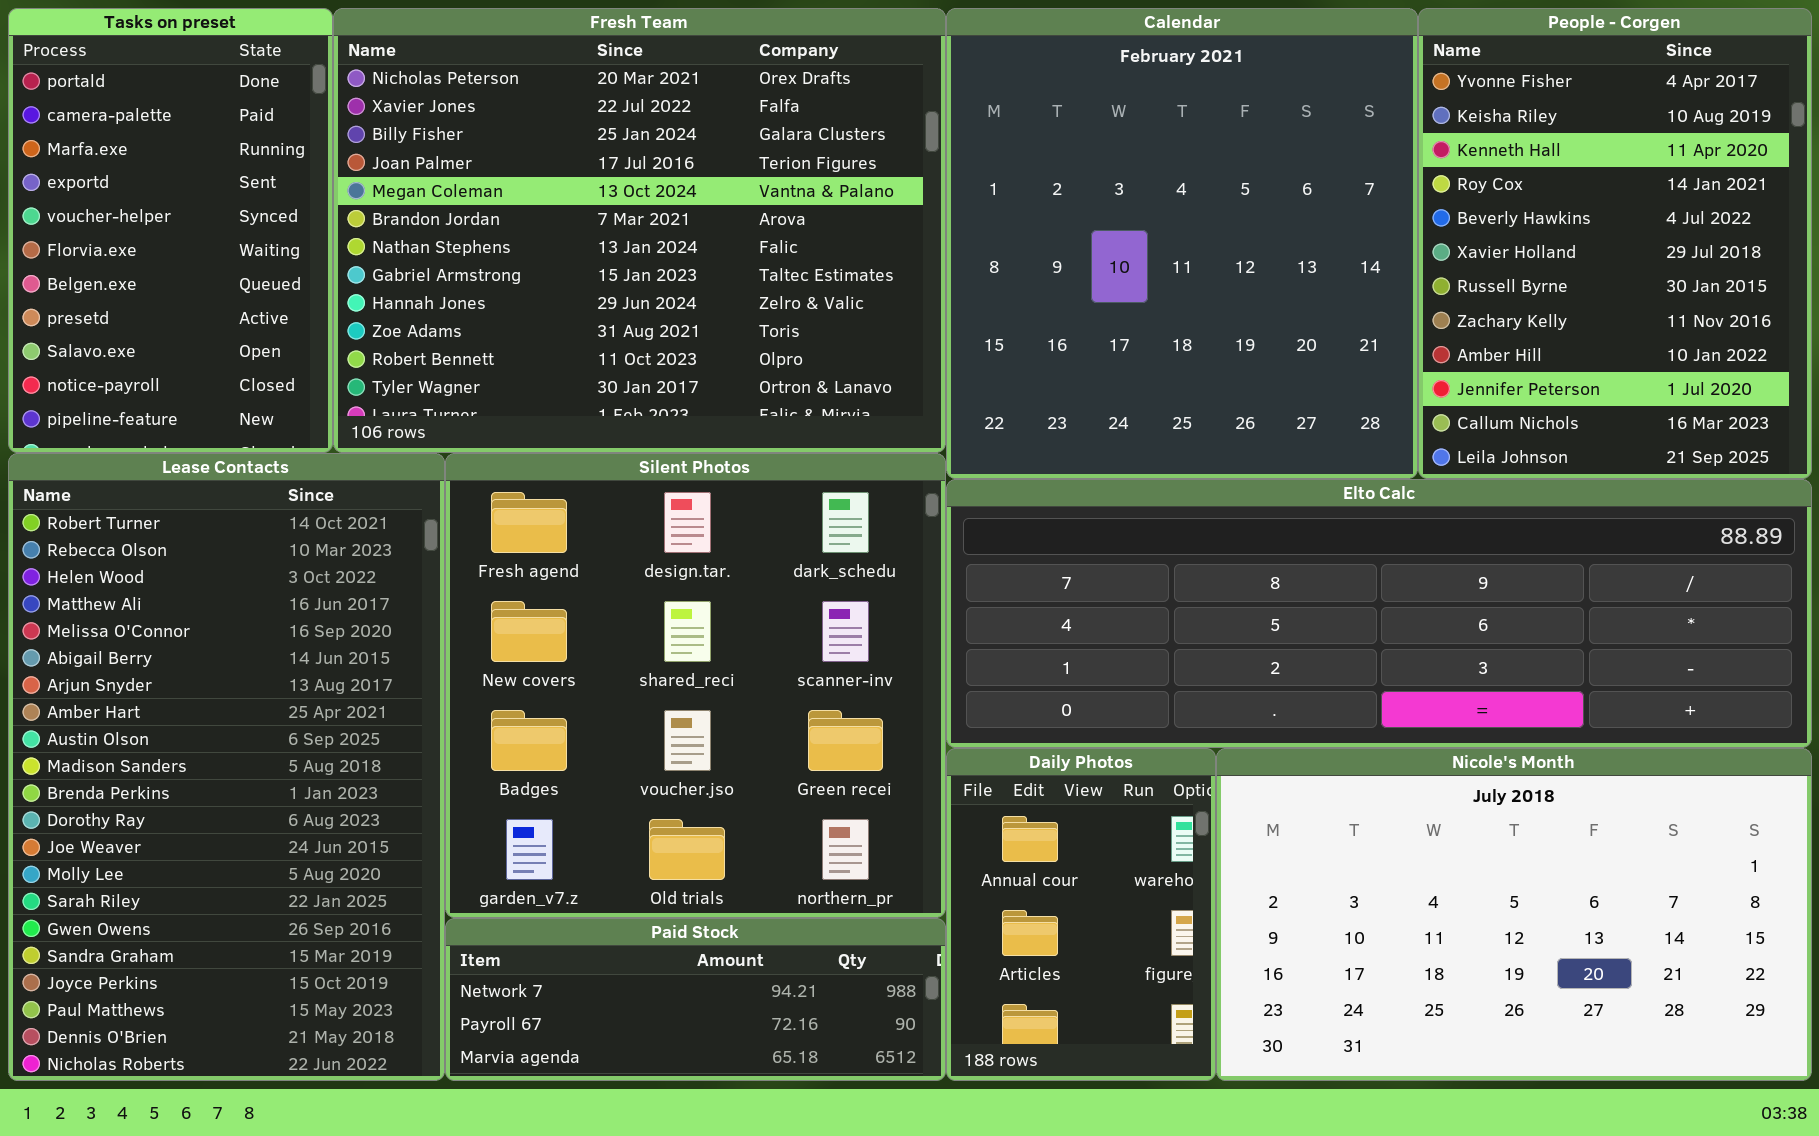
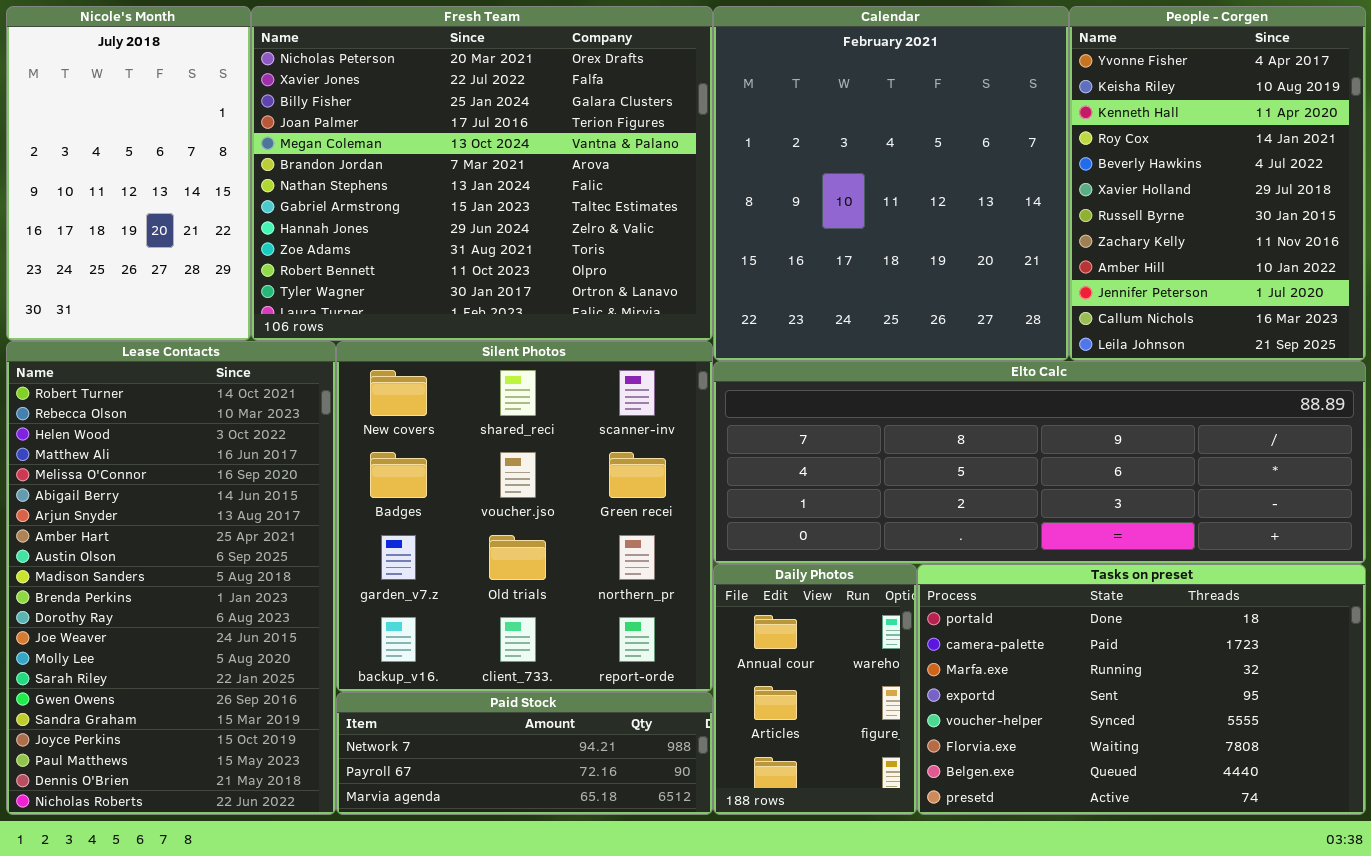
Tasks on preset: [8,8,333,453] -> [917,564,1366,815], moved, resized
Silent Photos: [445,453,946,918] -> [336,341,713,692], scrolled down 1 row
Nicole's Month: [1216,748,1812,1081] -> [6,6,251,341], moved, resized

